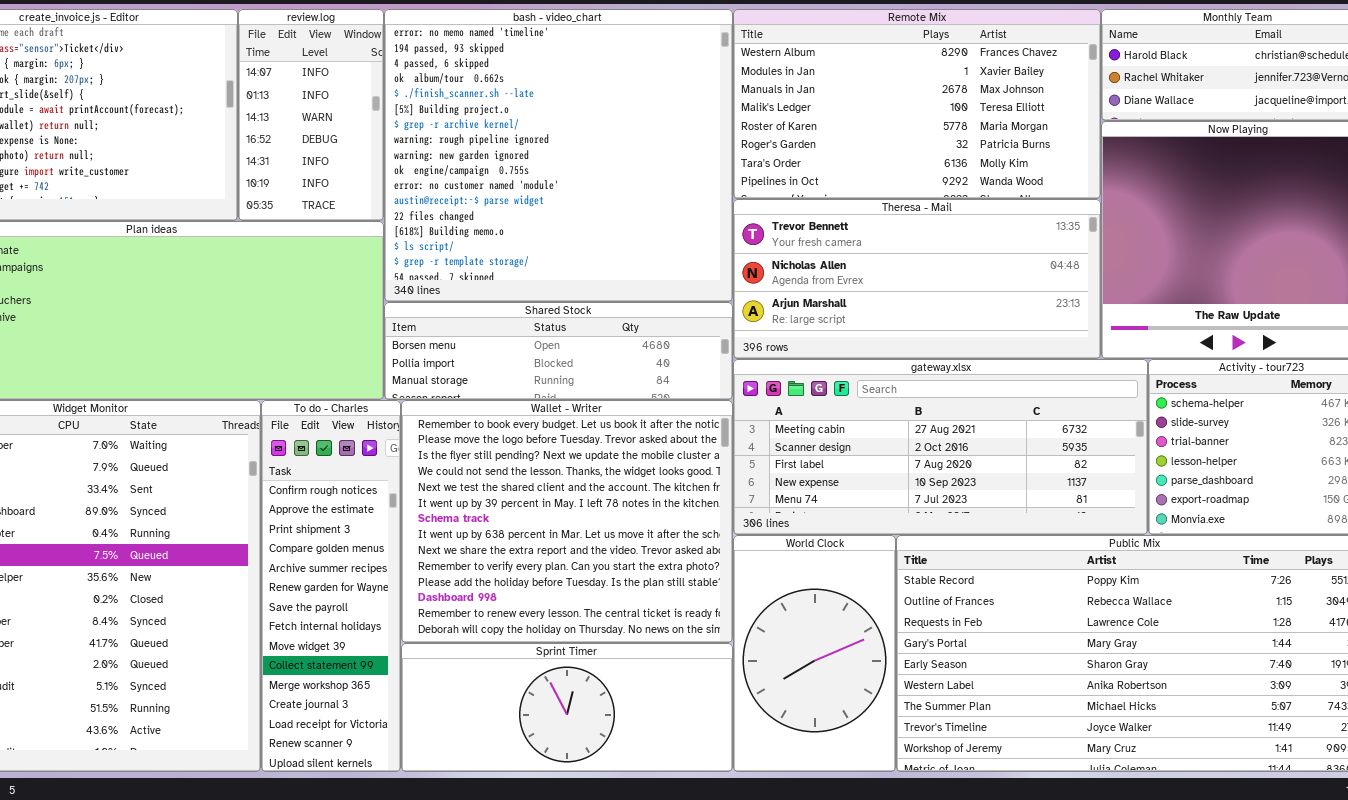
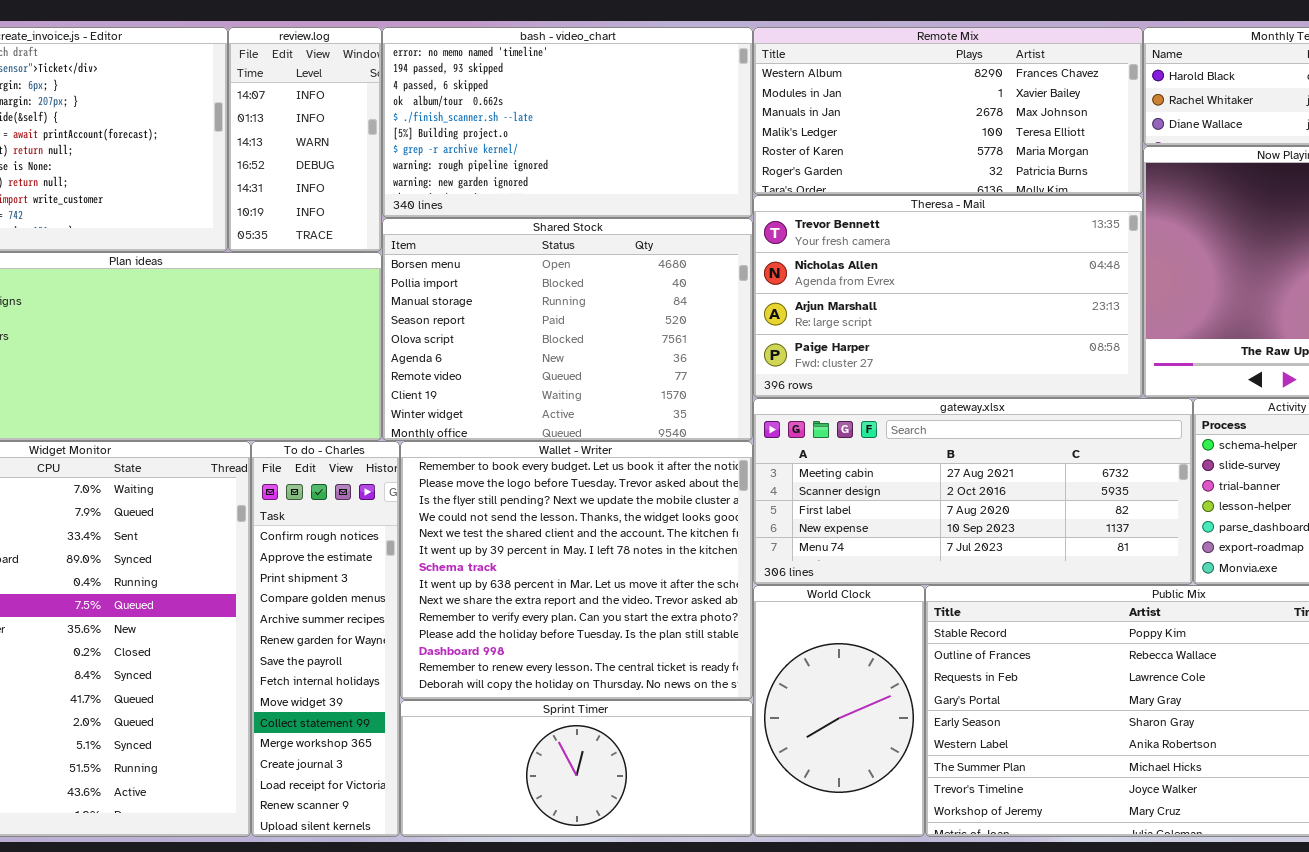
bash - video_chart: [384,9,733,302] -> [382,27,753,218], resized
Remote Mix: [733,9,1101,199] -> [753,27,1143,195], resized
Theresa - Mail: [733,199,1101,359] -> [753,195,1143,398], resized
Shared Stock: [384,302,733,400] -> [382,218,753,441], resized

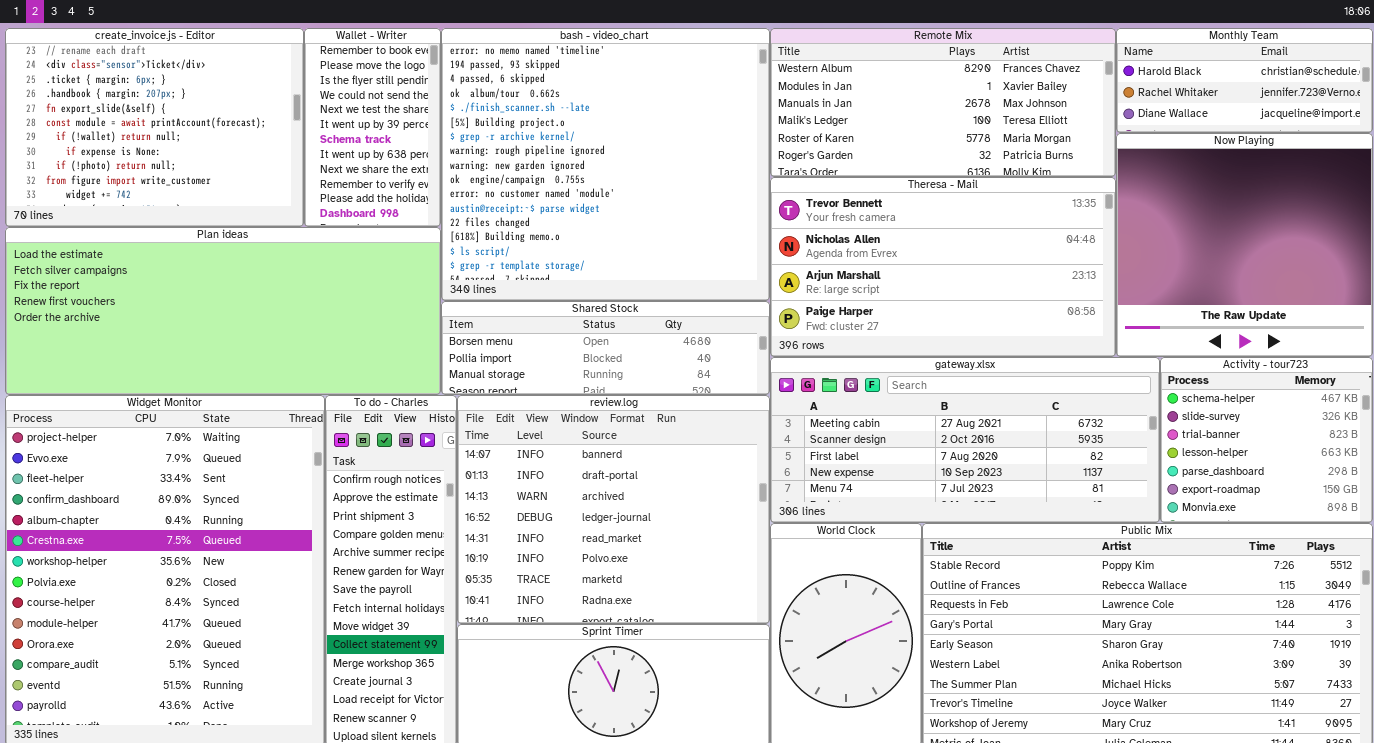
review.log: [228,27,382,252] -> [457,395,770,624], moved, resized
bash - video_chart: [382,27,753,218] -> [441,28,770,301], resized
Shared Stock: [382,218,753,441] -> [441,301,770,395], resized
Wallet - Writer: [400,441,753,700] -> [304,28,441,227], moved, resized

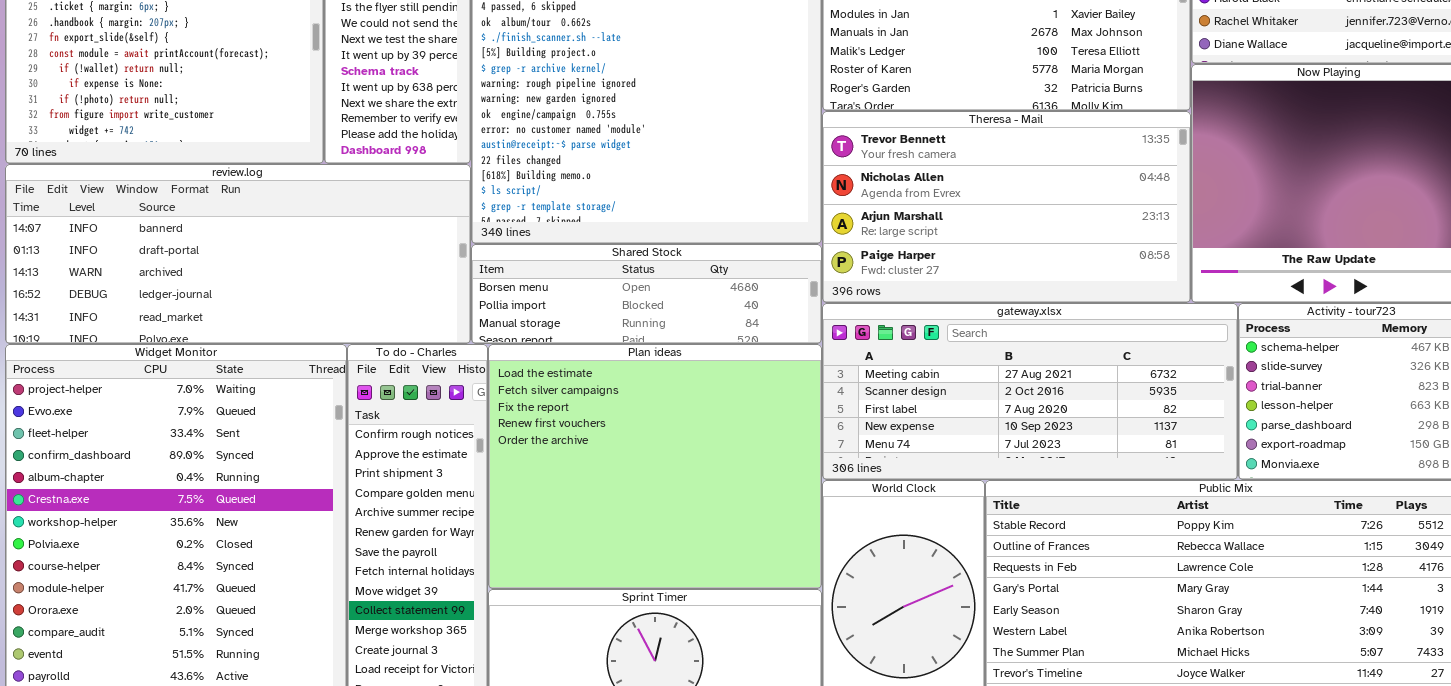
Plan ideas: [5,227,441,395] -> [488,344,822,589], moved, resized
review.log: [457,395,770,624] -> [5,164,471,344], moved, resized

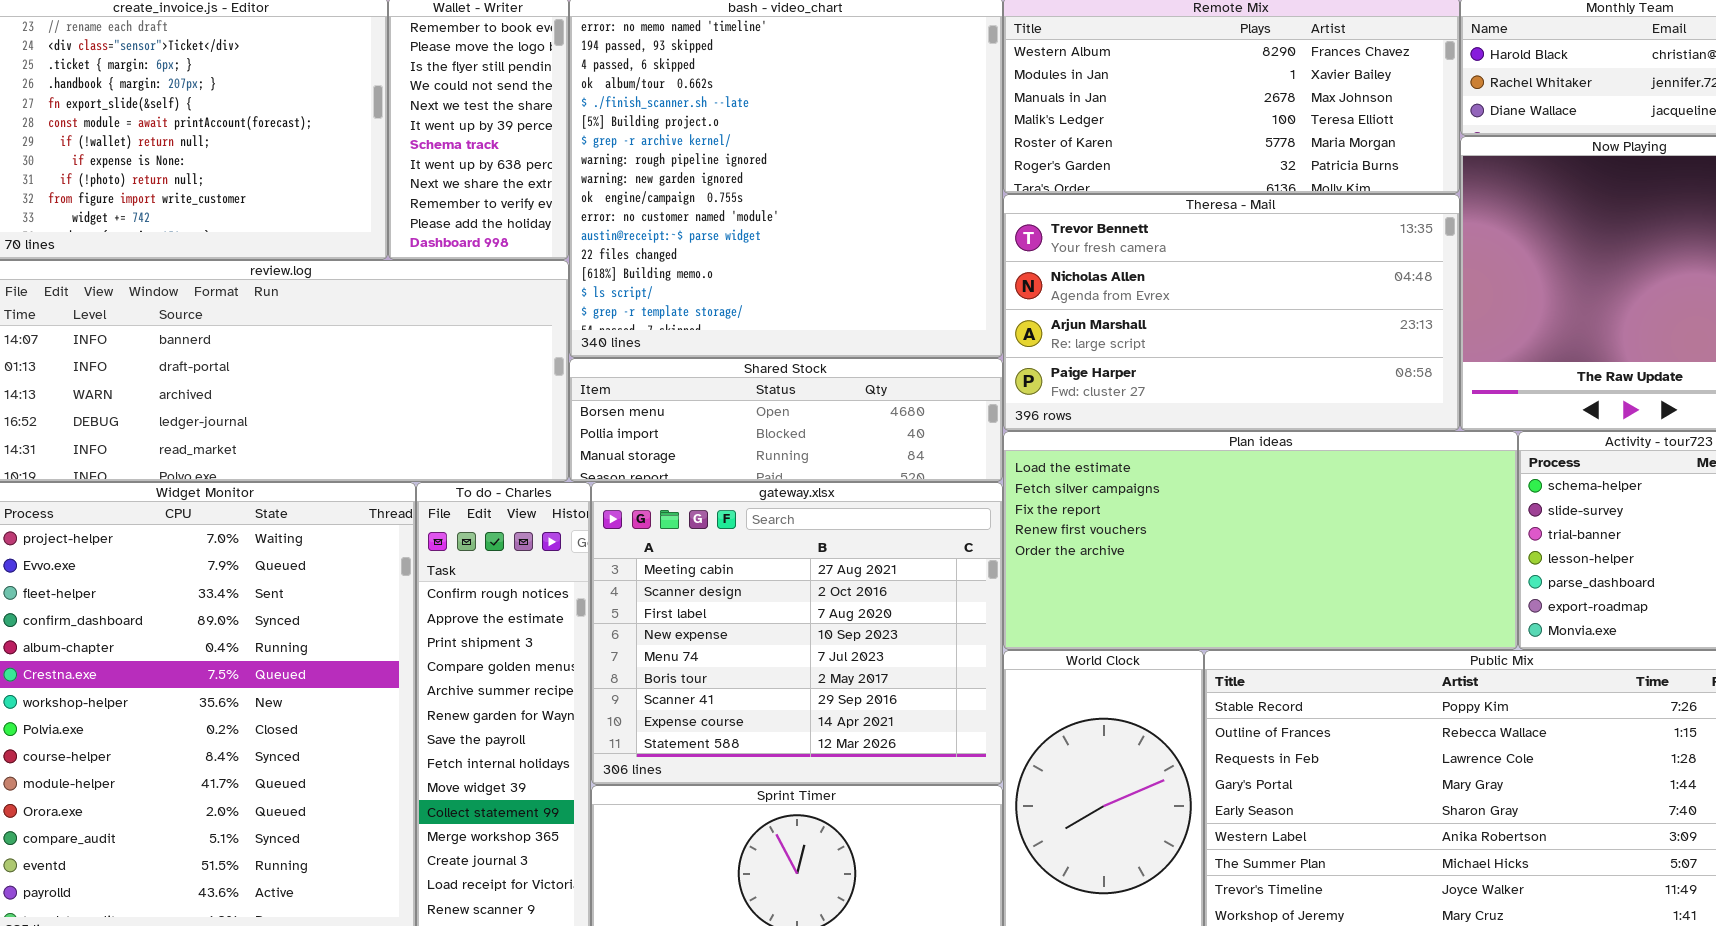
gateway.xlsx: [822,303,1238,480] -> [591,482,1003,785], moved, resized
Plan ideas: [488,344,822,589] -> [1003,431,1518,650], moved, resized

